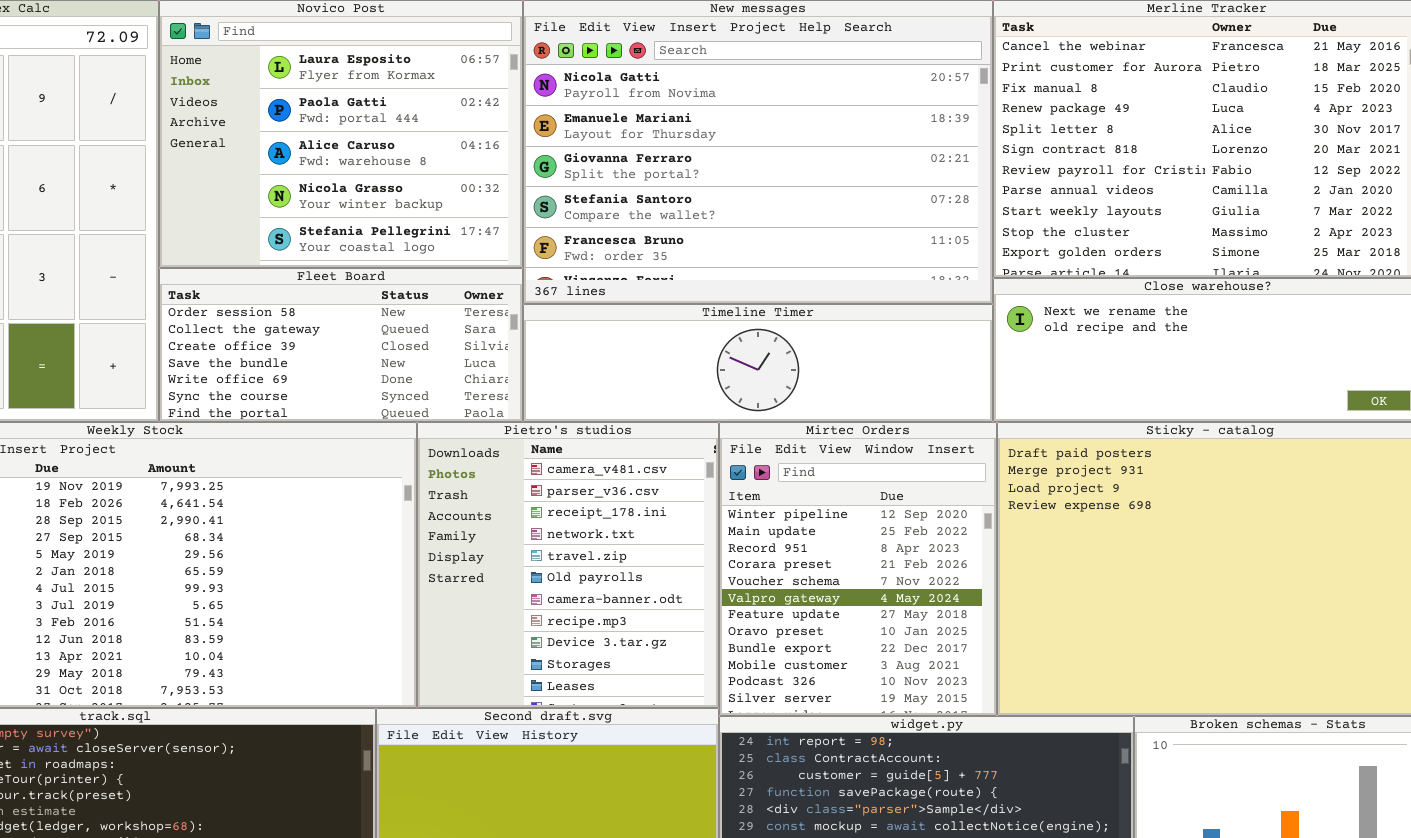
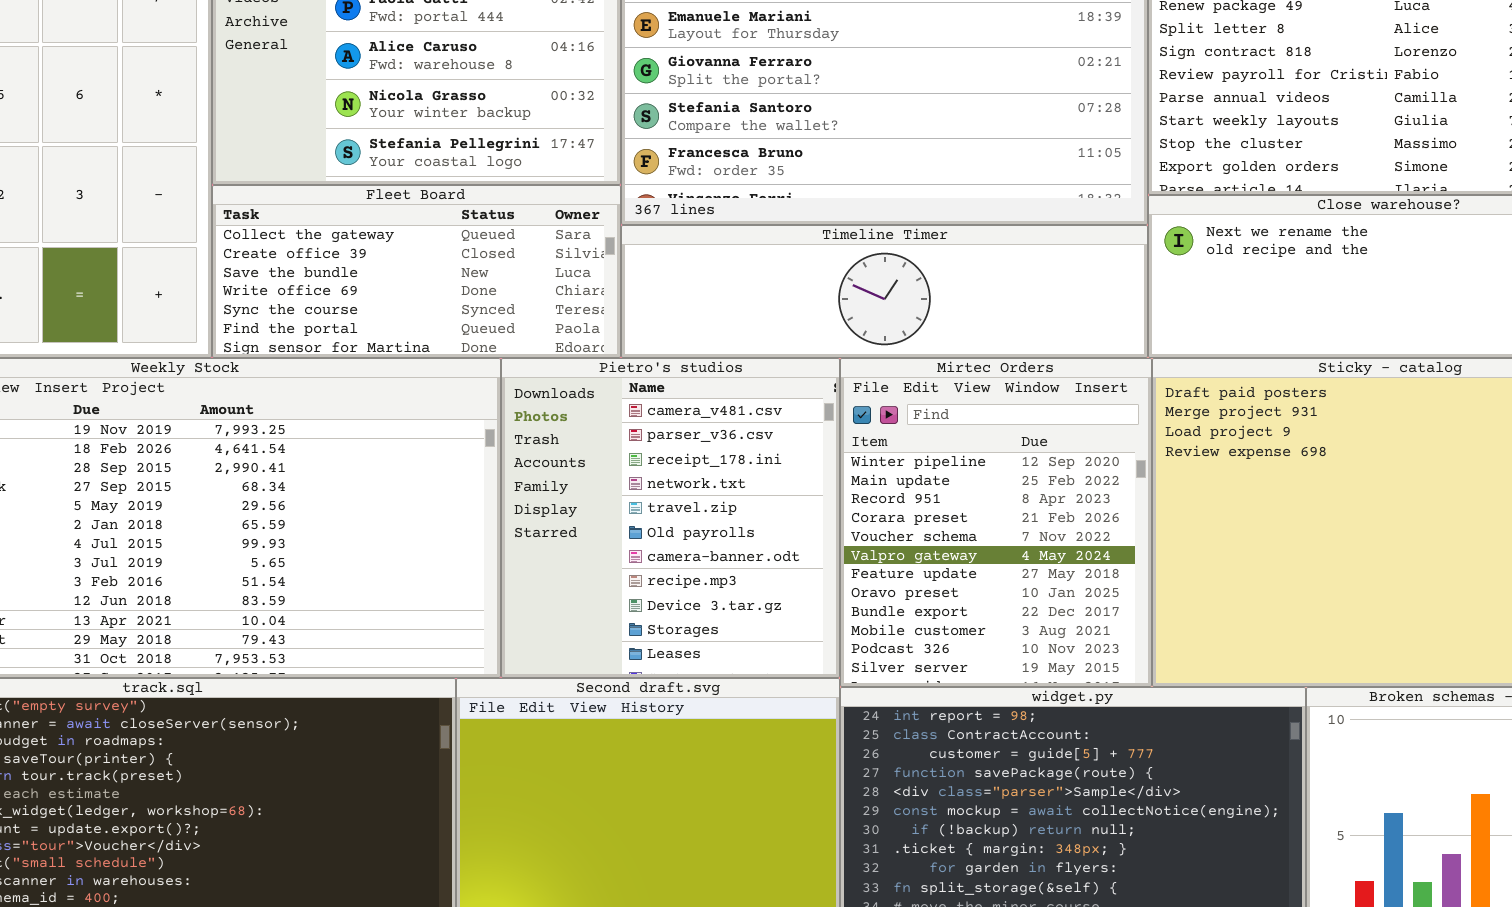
Fleet Board: [159,268,523,422] -> [212,185,621,358], scrolled down 1 row

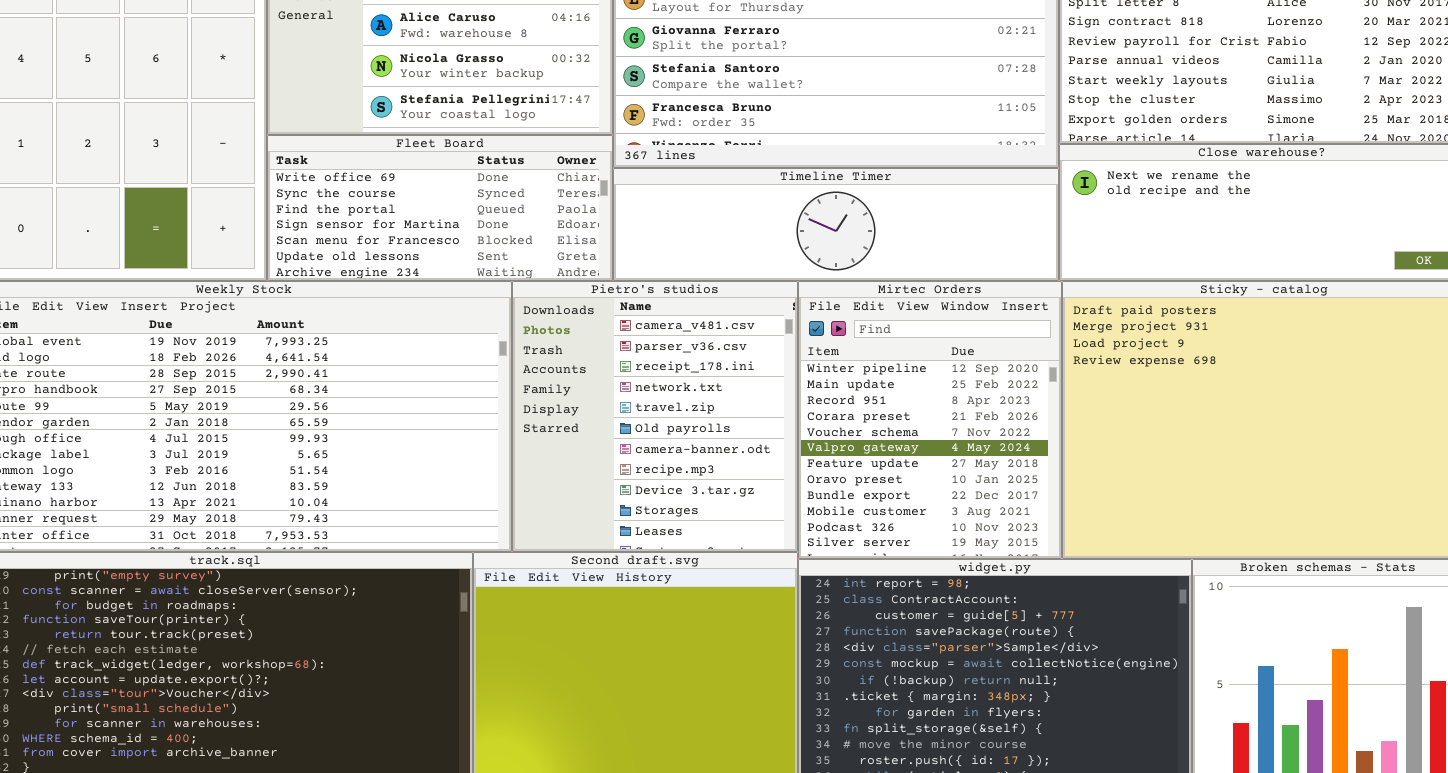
Fleet Board: [212,185,621,358] -> [267,135,613,281], scrolled down 3 rows

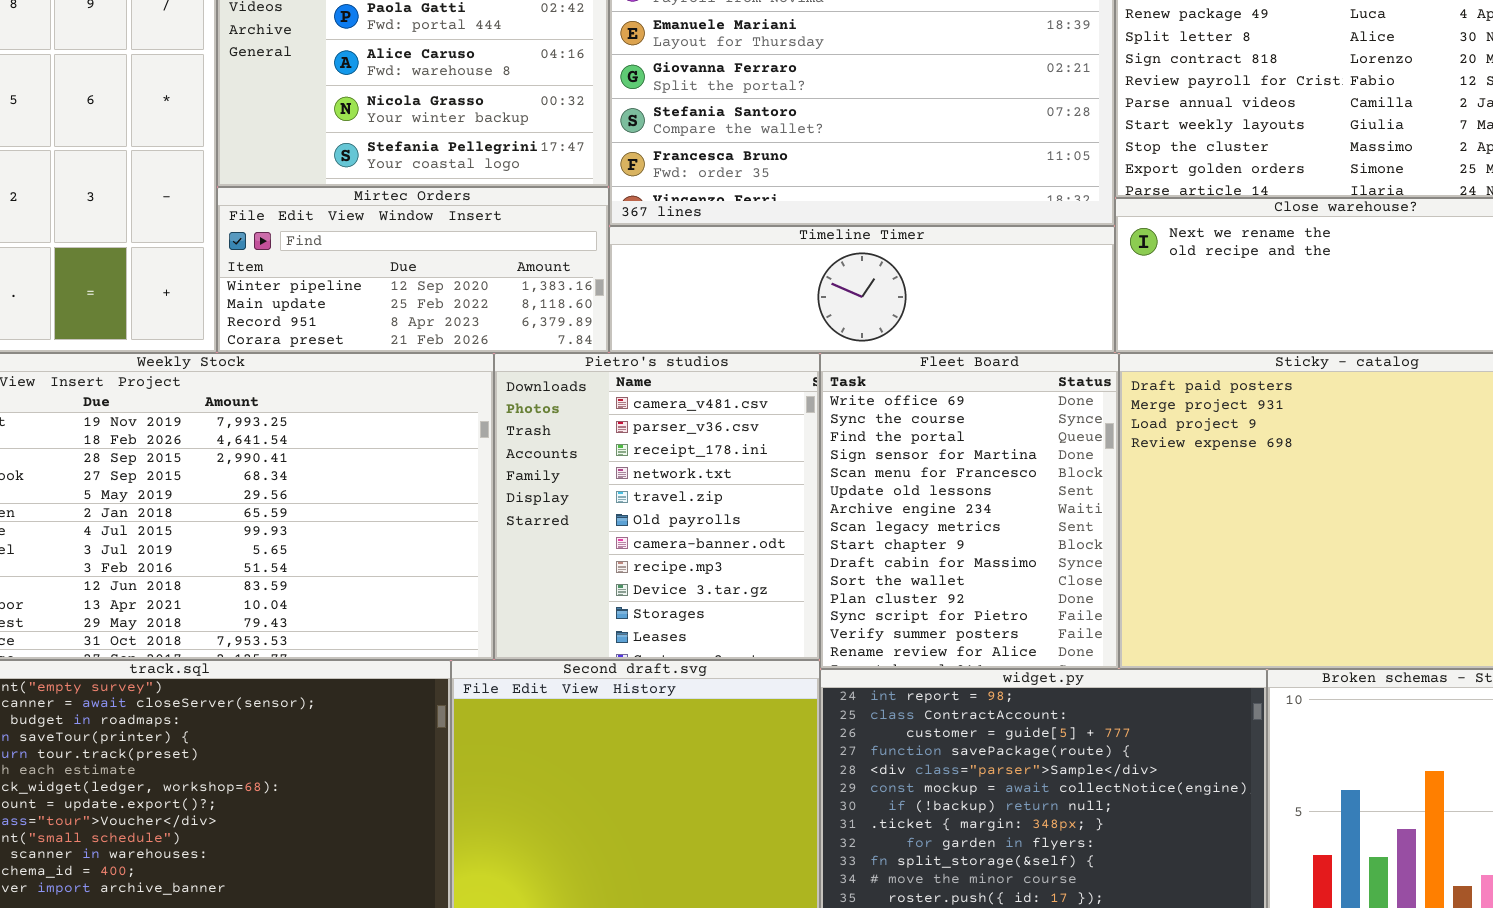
Fleet Board: [267,135,613,281] -> [820,353,1119,669], moved, resized
Mirtec Orders: [798,281,1062,559] -> [217,187,609,353], moved, resized

